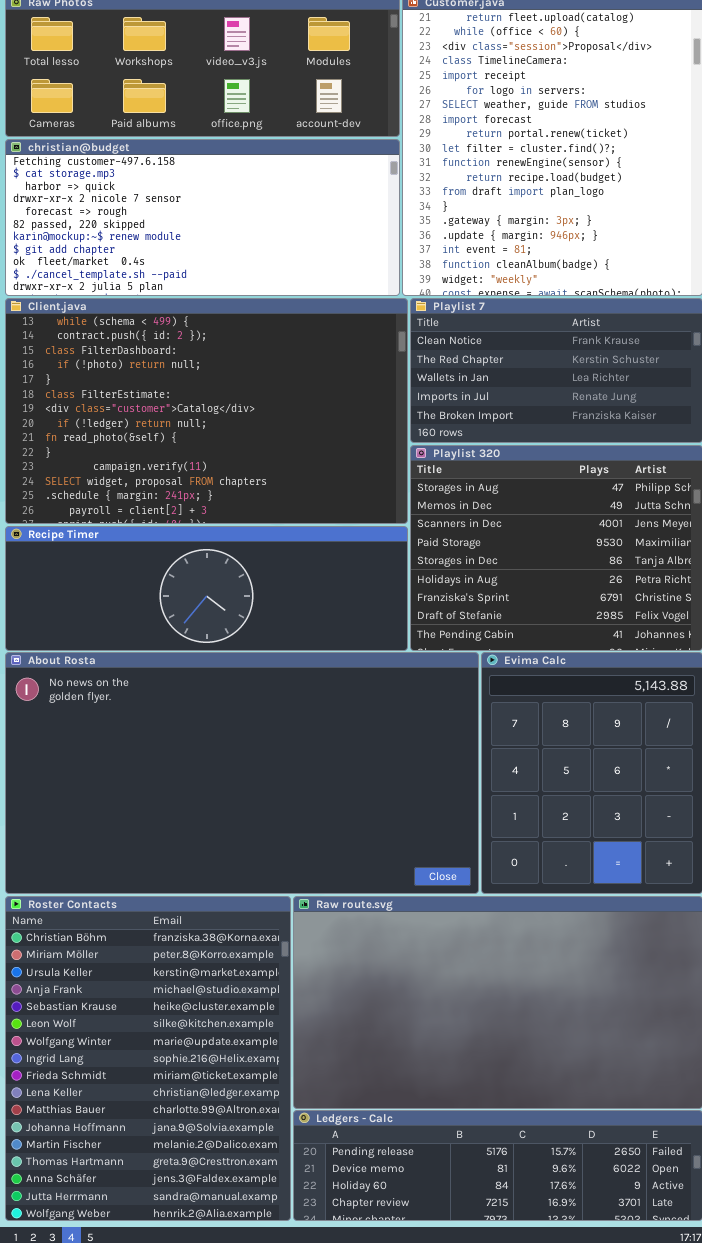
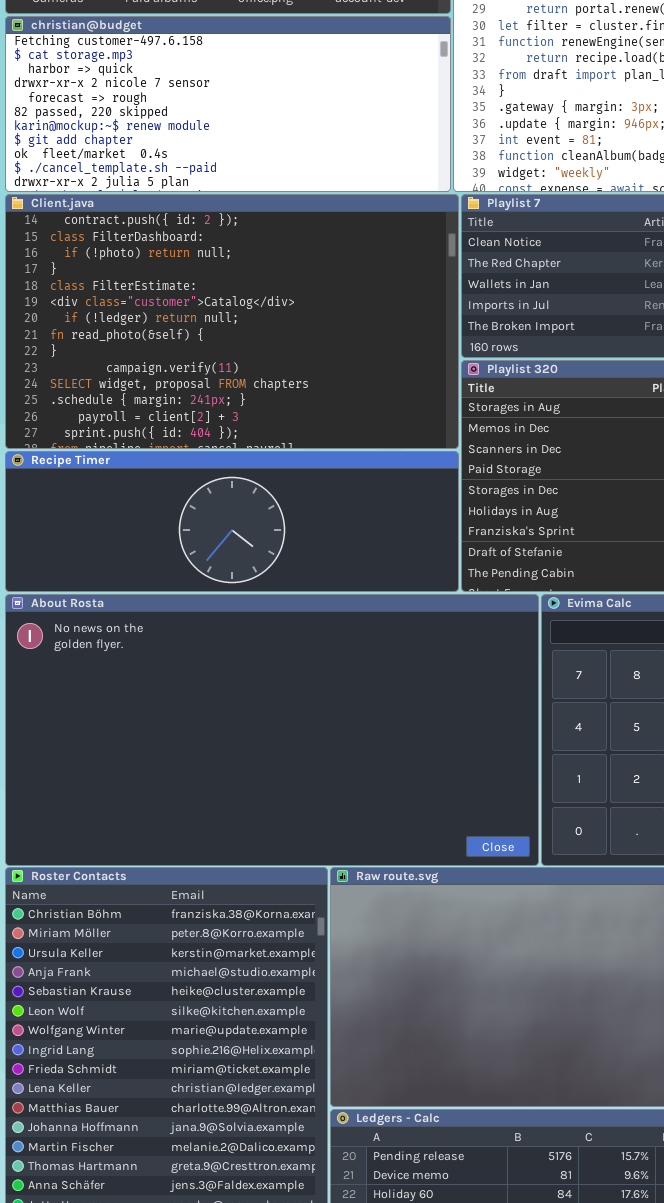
Client.java: [5,298,408,524] -> [5,194,459,449], scrolled down 1 row

